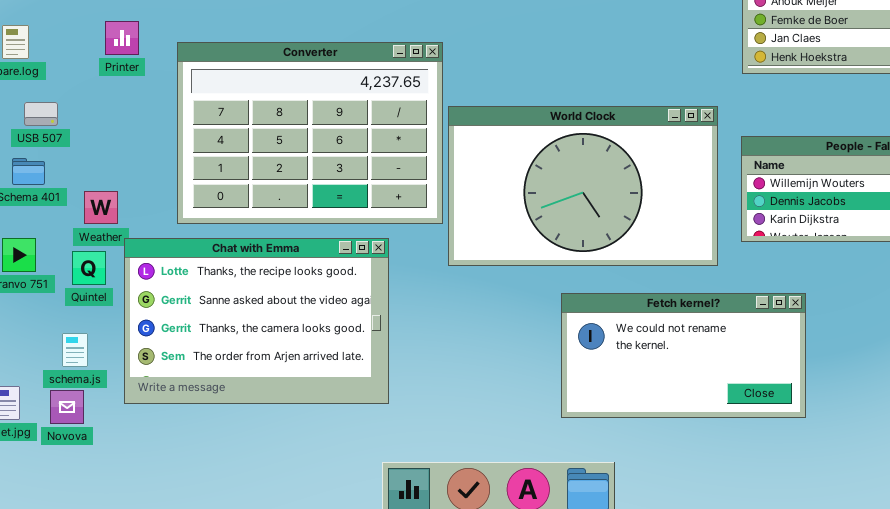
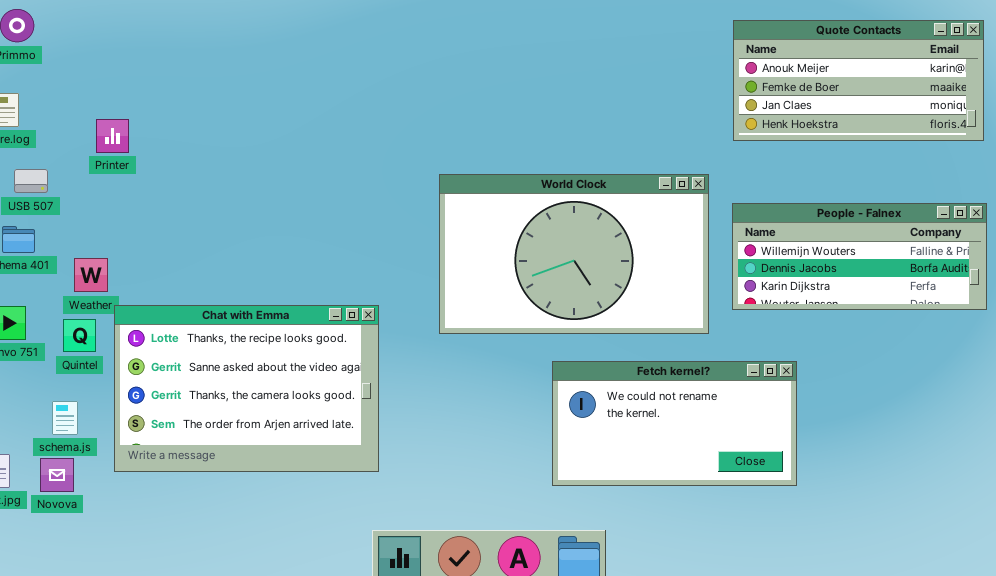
Printer: [105,21,139,55] -> [96,119,129,153], moved
Converter: [177,42,443,224] -> none, closed

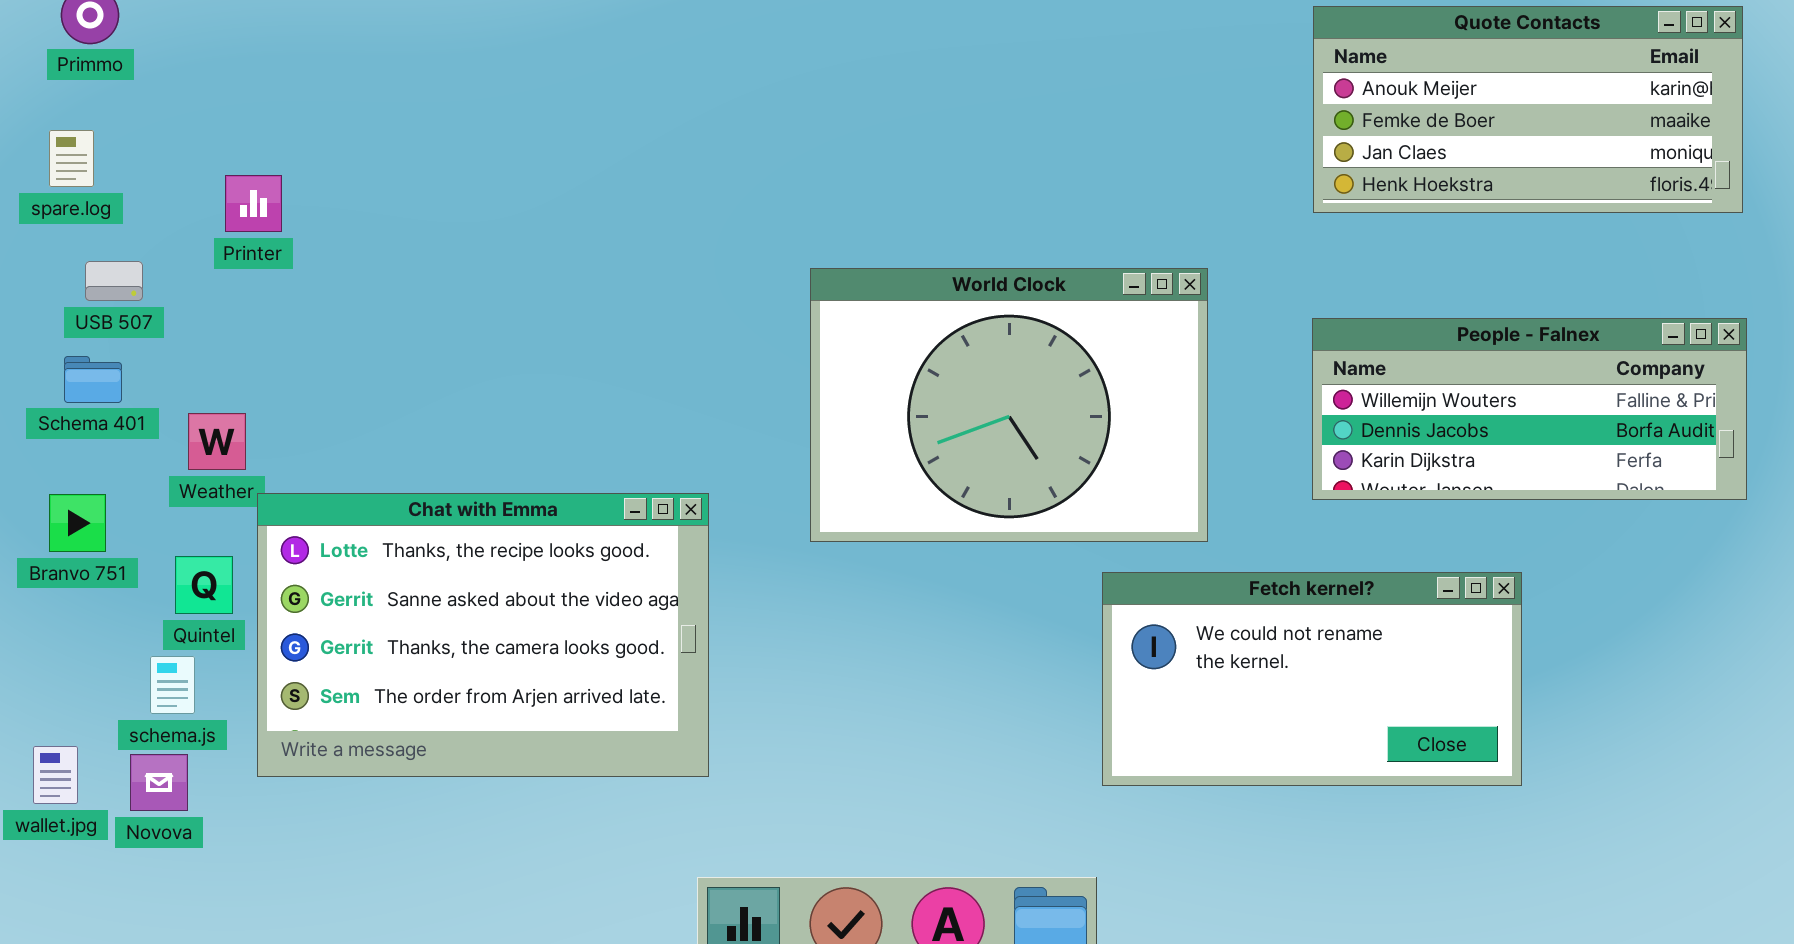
World Clock: [439,174,709,334] -> [810,268,1208,542], resized
Quintel: [63,319,96,352] -> [175,556,233,614], moved
Fetch kernel?: [552,361,797,486] -> [1102,572,1522,786], moved

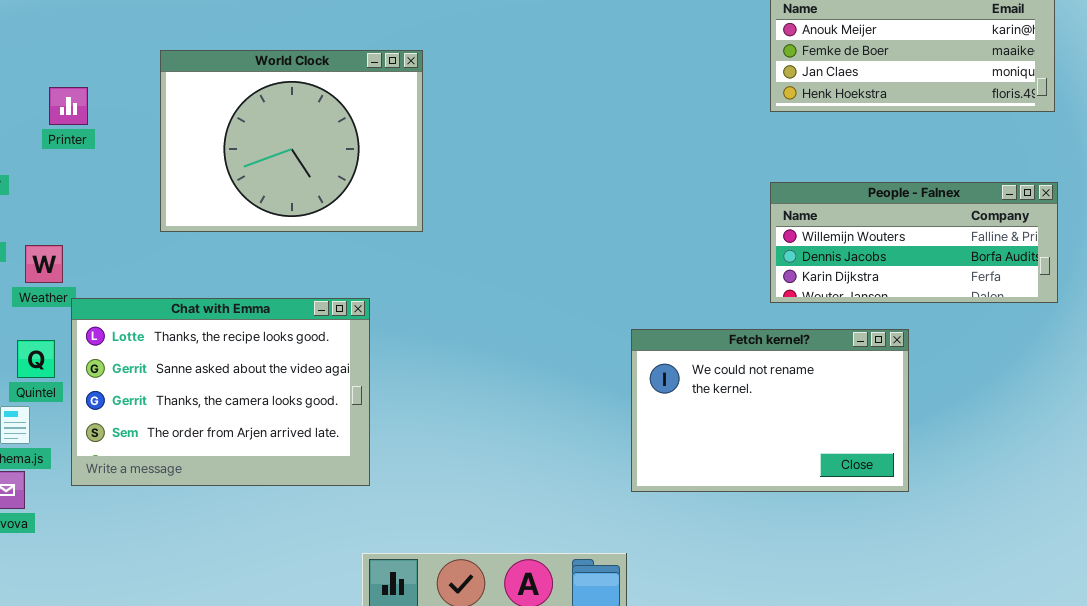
World Clock: [810,268,1208,542] -> [160,50,423,232], moved
Fetch kernel?: [1102,572,1522,786] -> [631,329,909,492], resized

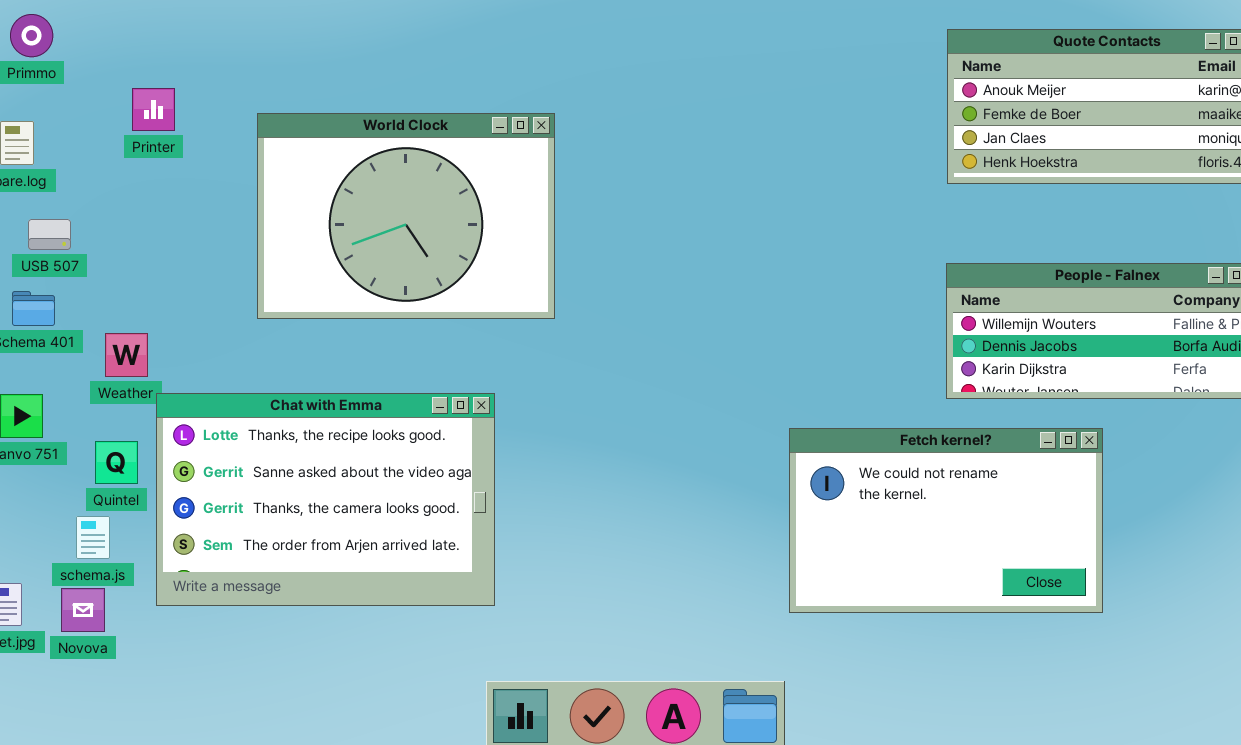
Printer: [49,87,88,125] -> [132,88,175,131], moved

